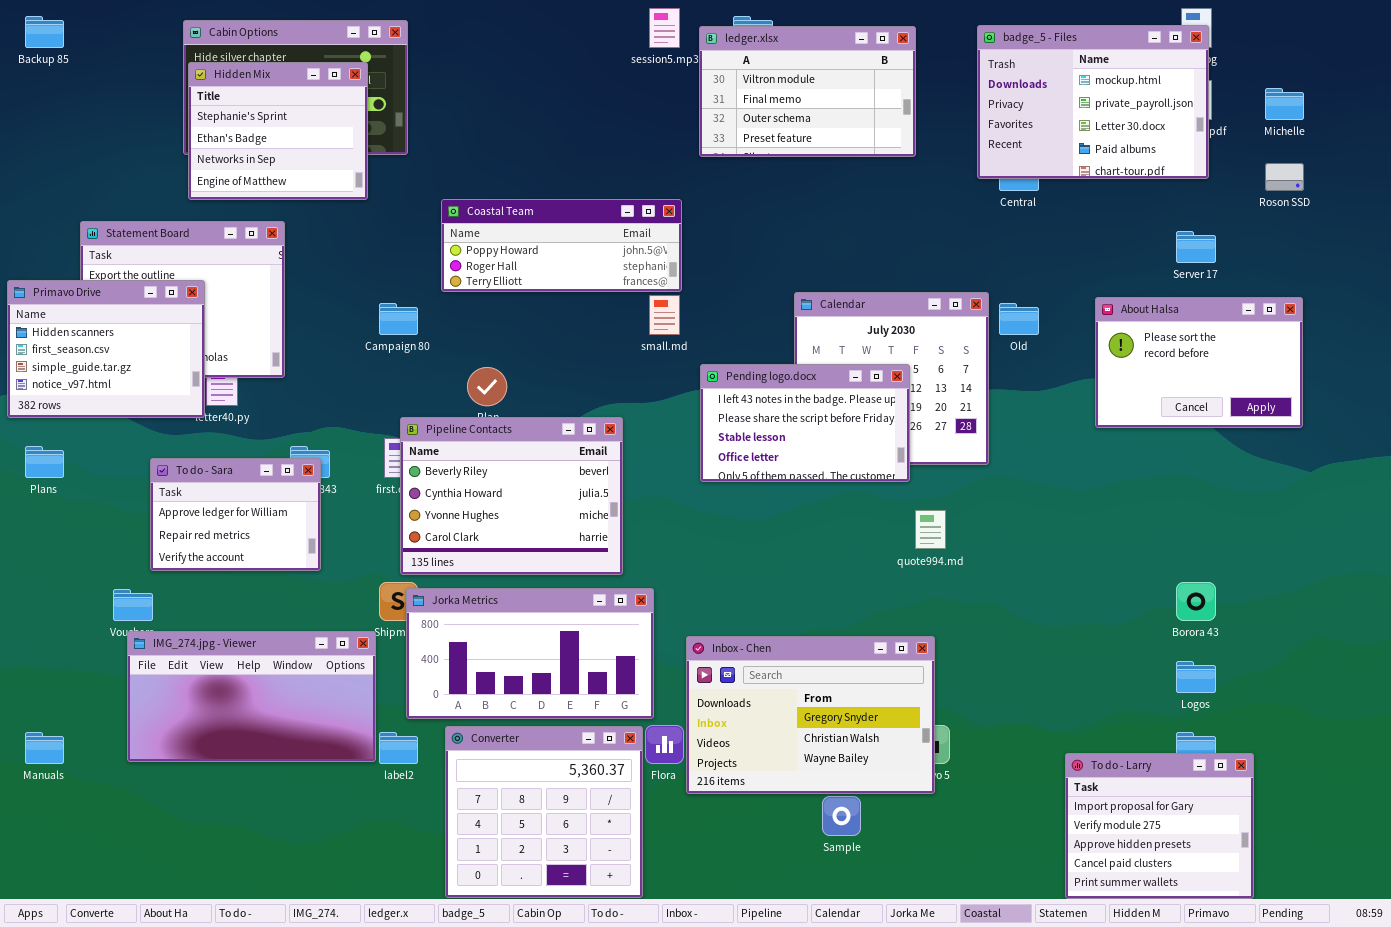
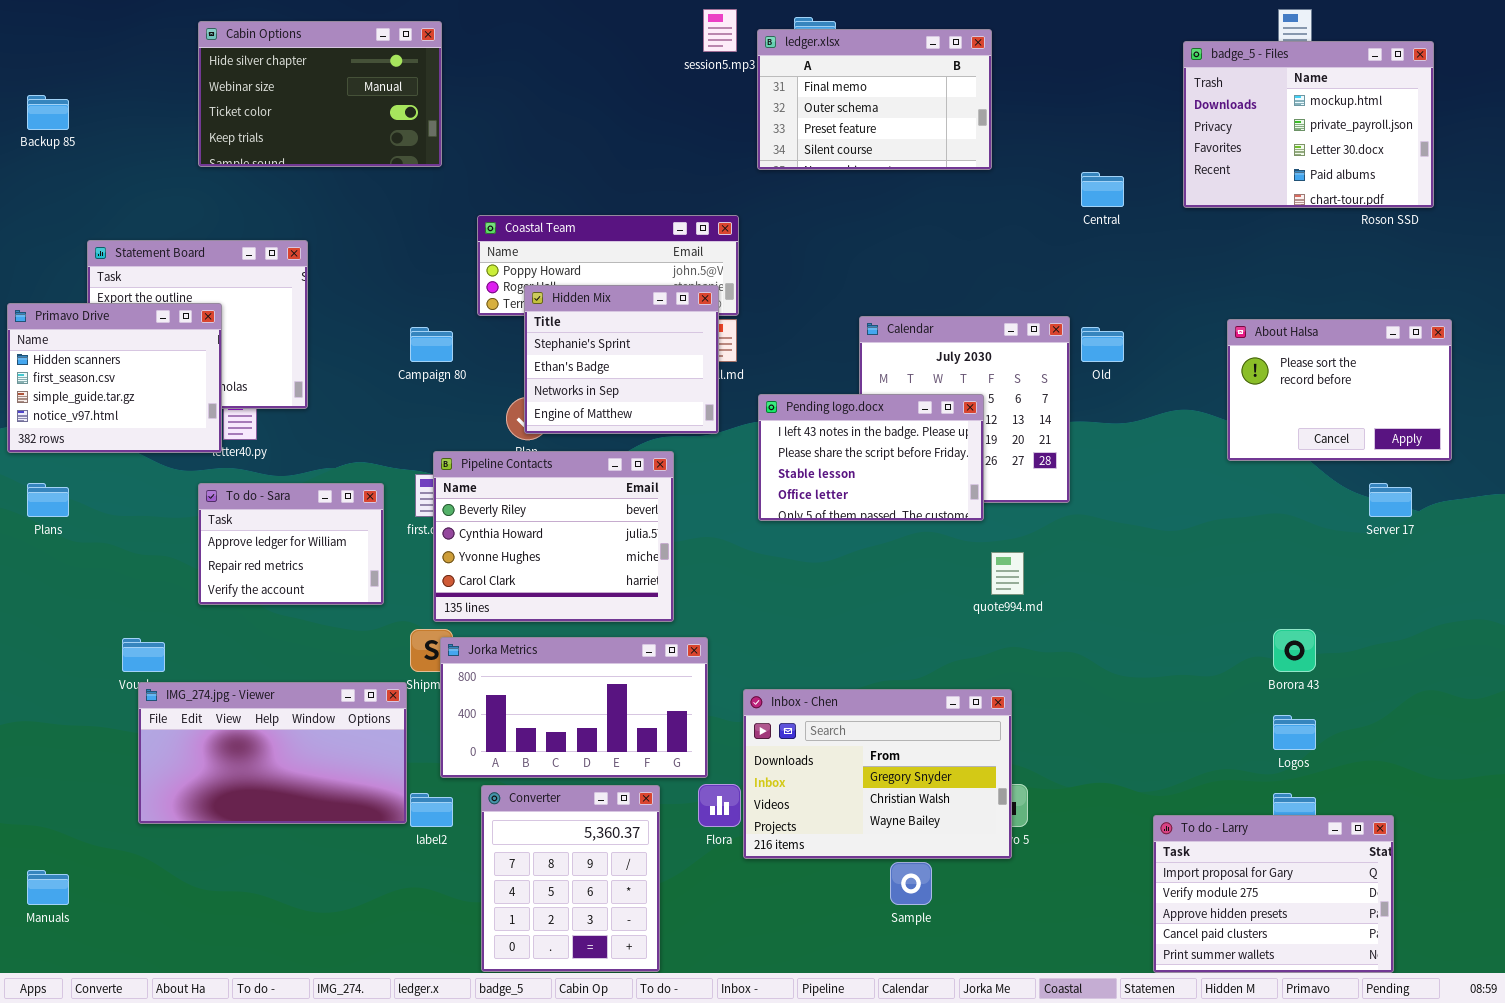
Backup 85: [25,16,64,48] -> [27,95,69,130], moved
badge_5 - Files: [977,25,1209,179] -> [1183,41,1434,208], moved
ledger.xlsx: [699,26,916,157] -> [757,29,992,170], scrolled down 1 row
Hidden Mix: [188,62,368,200] -> [524,285,719,434], moved
Server 17: [1176,231,1216,263] -> [1369,483,1412,517], moved
About Halsa: [1095,297,1303,428] -> [1227,319,1452,461], moved
To do - Sara: [150,458,321,571] -> [198,483,384,605], moved
Converter: [445,726,643,898] -> [481,785,660,972], resized
Manuals: [25,732,64,764] -> [27,870,69,905], moved
To do - Larry: [1065,753,1254,899] -> [1153,815,1394,973], resized

